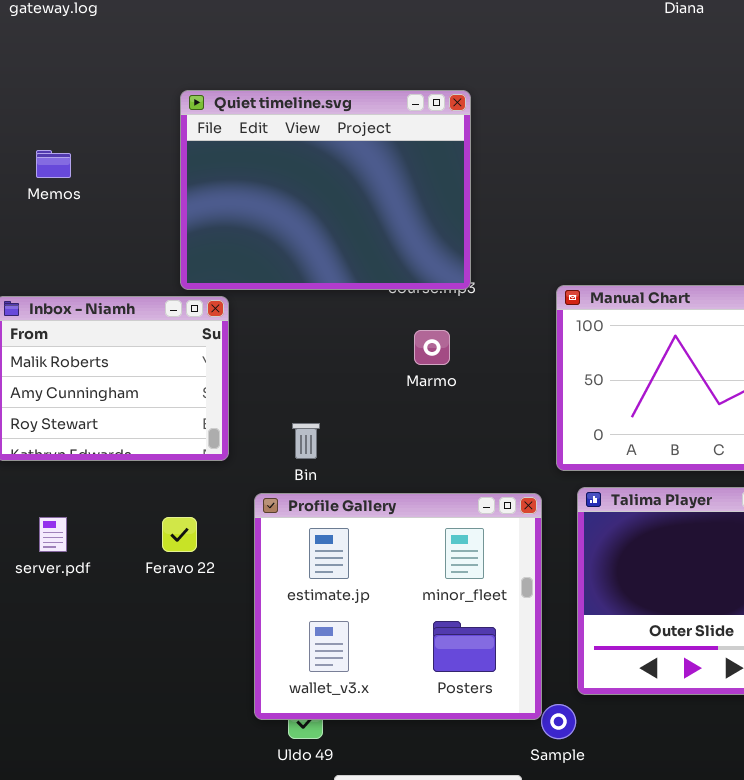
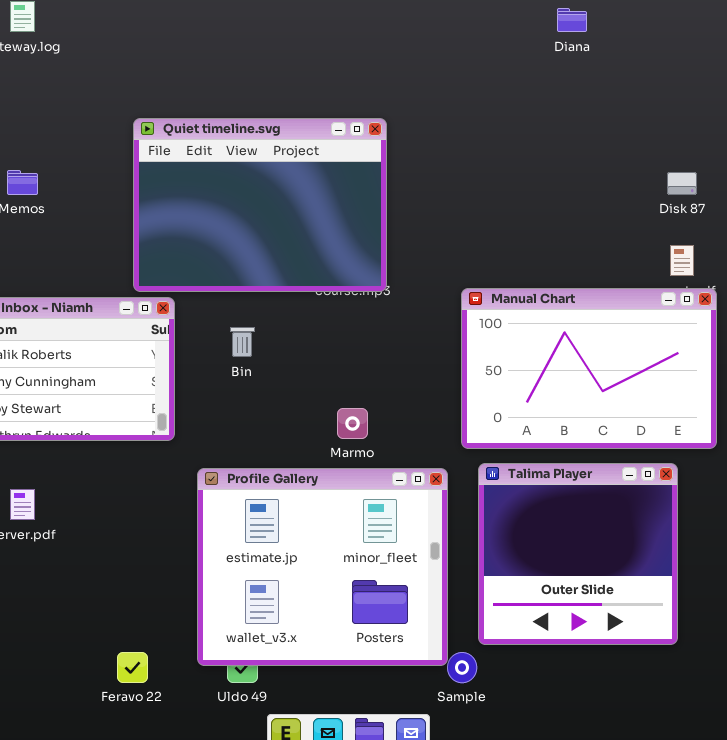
Marmo: [414,330,450,365] -> [337,408,368,439], moved
Bin: [292,423,320,459] -> [230,327,255,357], moved
Feravo 22: [162,517,197,552] -> [117,652,148,683], moved

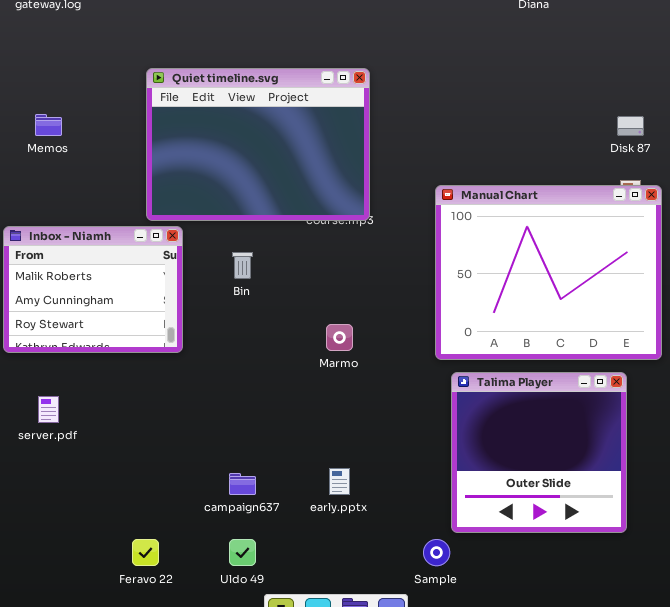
Manual Chart: [461,288,717,449] -> [435,185,662,360], resized
Profile Gallery: [197,468,448,666] -> none, closed

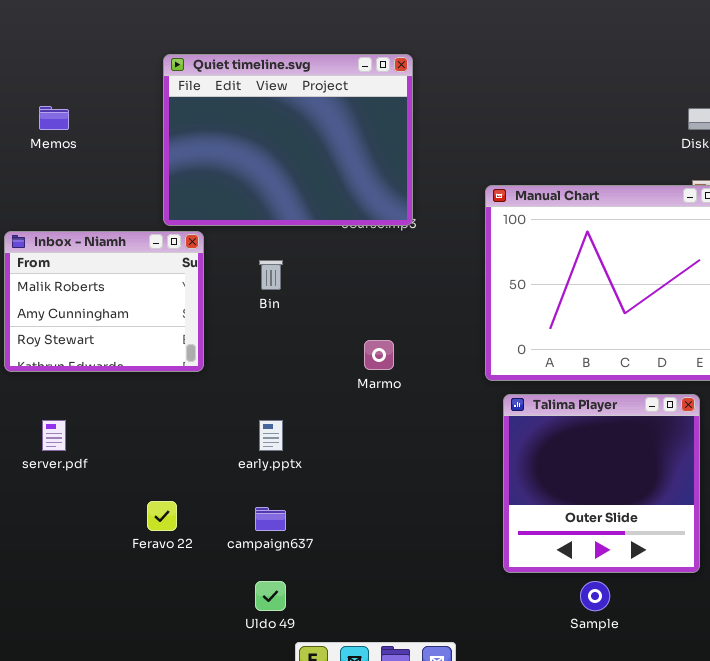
early.pptx: [329,468,350,495] -> [259,420,283,451], moved
Feravo 22: [132,539,159,566] -> [147,501,177,531], moved
Sample: [423,539,450,566] -> [580,581,610,611], moved

